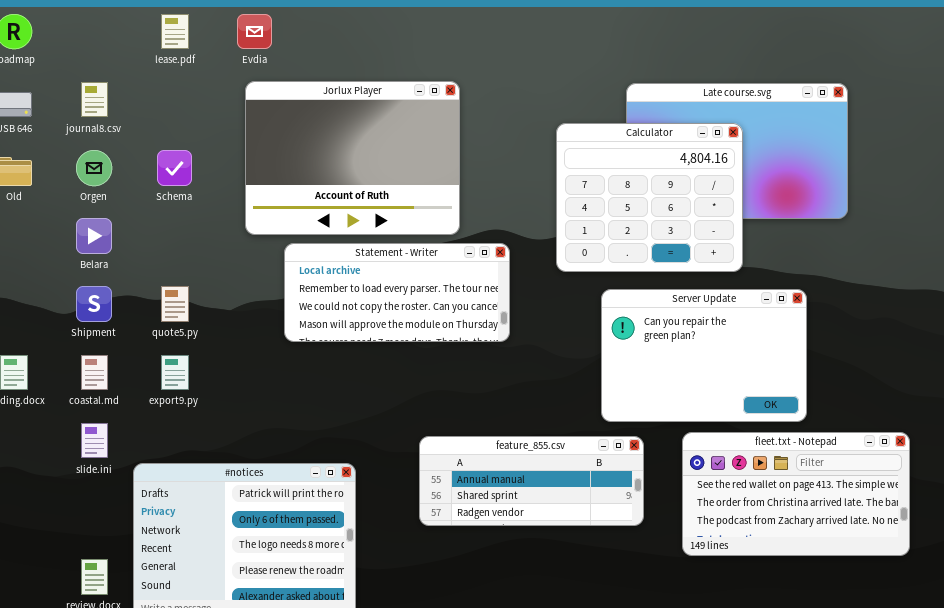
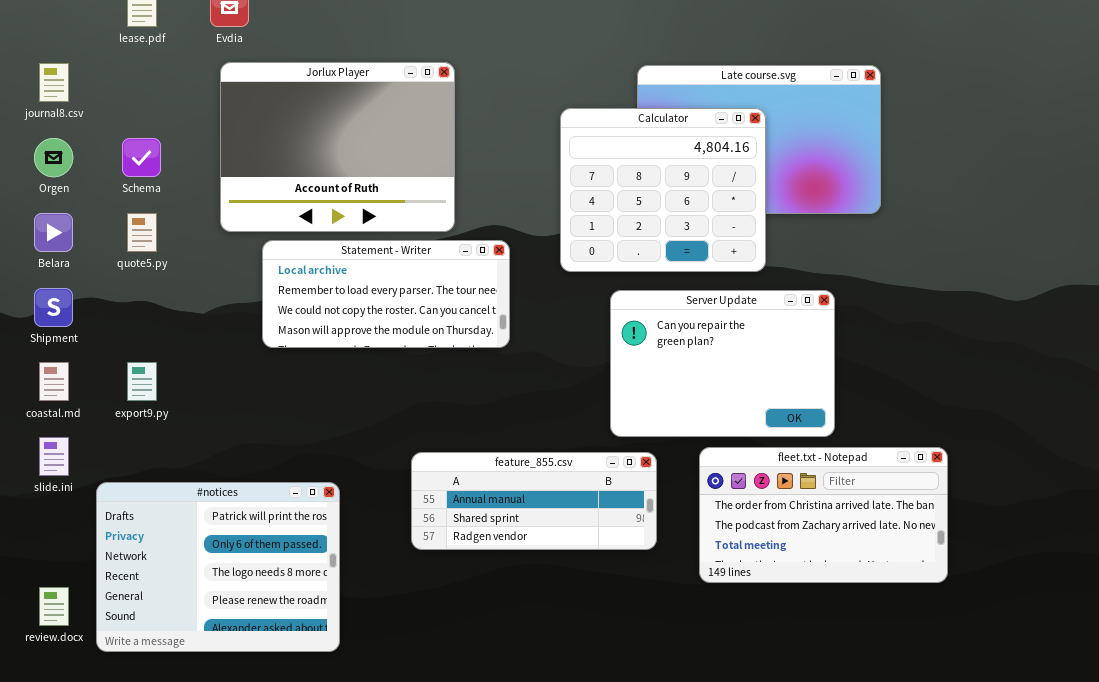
quote5.py: [161,286,189,322] -> [127,213,157,252], moved
fleet.txt - Notepad: [682,432,910,556] -> [699,447,948,583], scrolled down 1 row

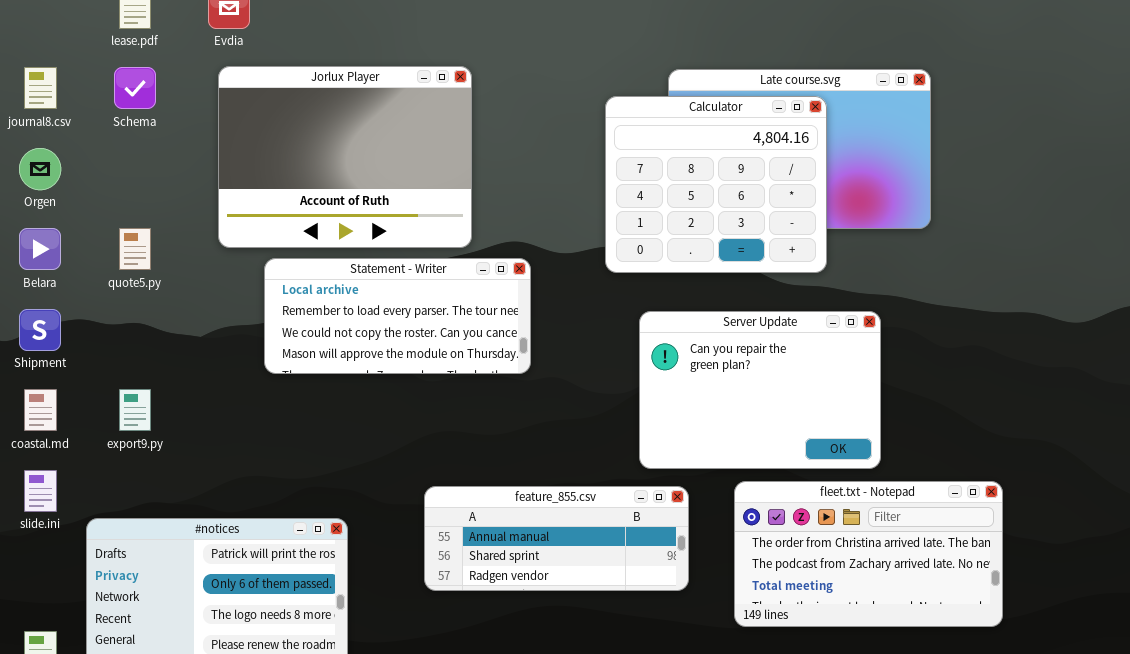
Calculator: [560,108,766,272] -> [605,96,827,273], moved
Schema: [122,138,161,177] -> [114,67,156,109], moved

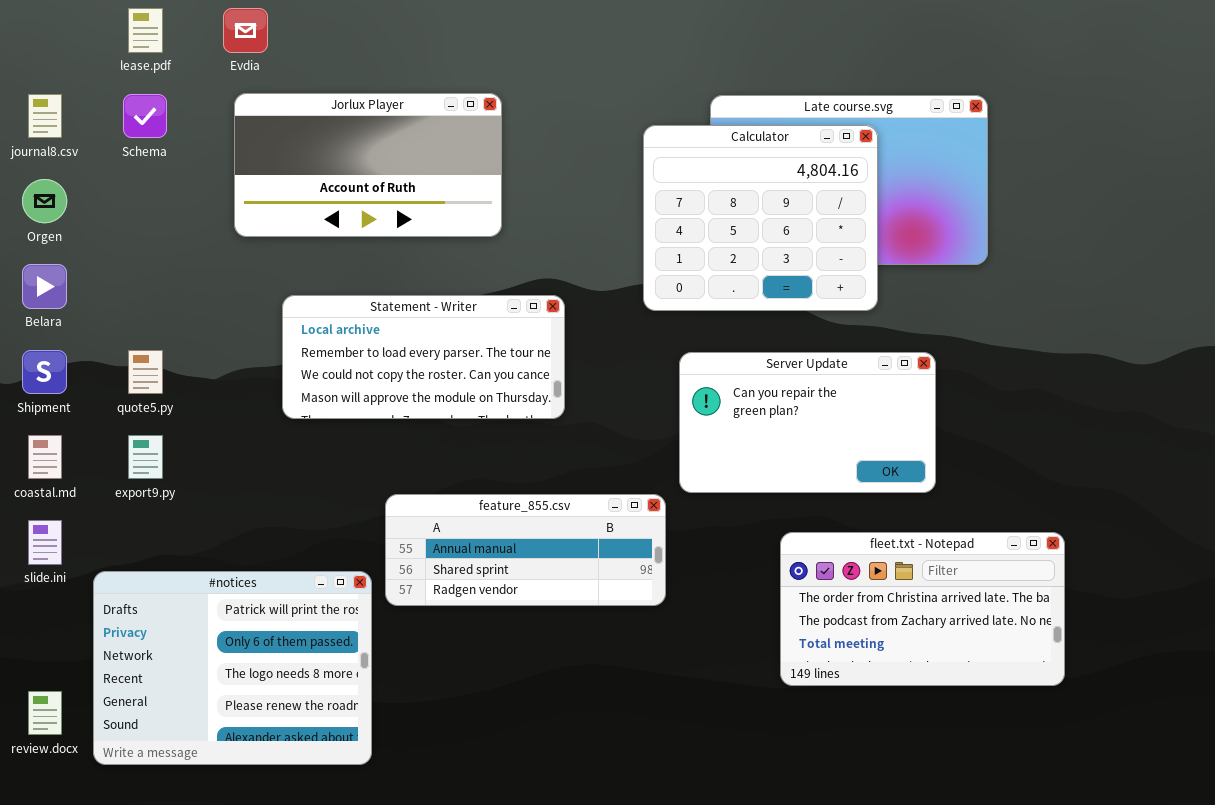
Jorlux Player: [218,66,472,248] -> [234,93,502,237], resized
quote5.py: [119,228,151,270] -> [128,350,163,394], moved
Server Update: [639,311,881,469] -> [679,352,936,493], resized
feature_855.csv: [424,486,689,591] -> [385,494,666,606], moved

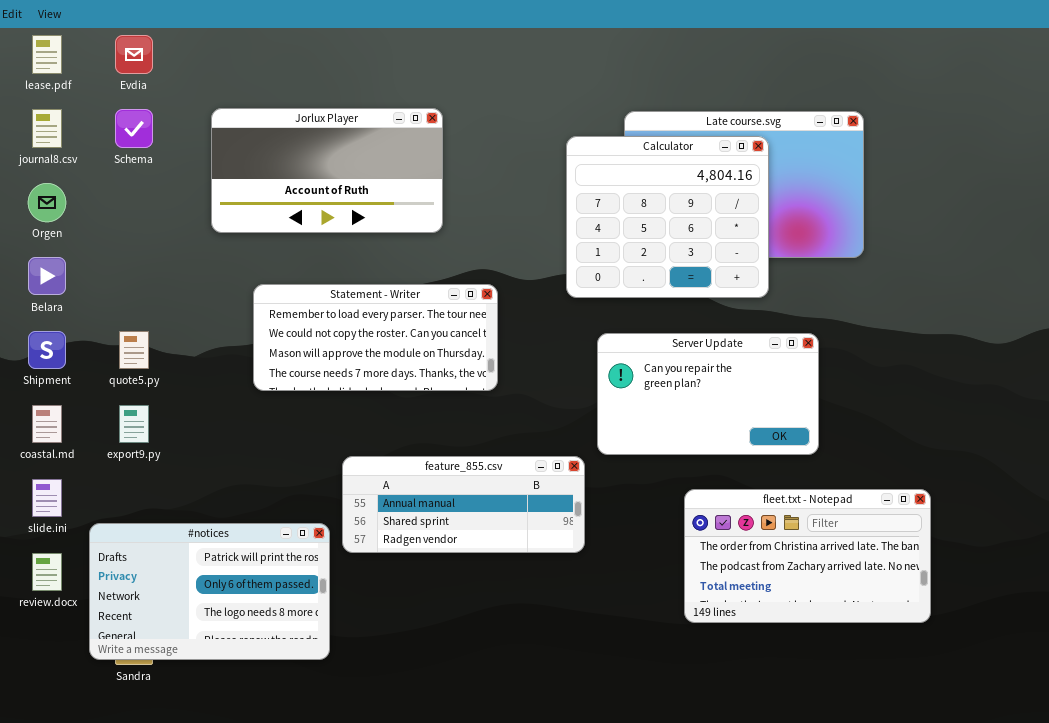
lease.pdf: [128,8,163,53] -> [32,35,62,74], moved
Evdia: [223,8,268,53] -> [115,35,153,74], moved
Statement - Writer: [282,295,565,419] -> [253,284,498,391], scrolled down 1 row
#notices: [93,571,372,765] -> [89,523,330,660], resized
review.docx: [28,691,62,735] -> [32,553,62,591], moved

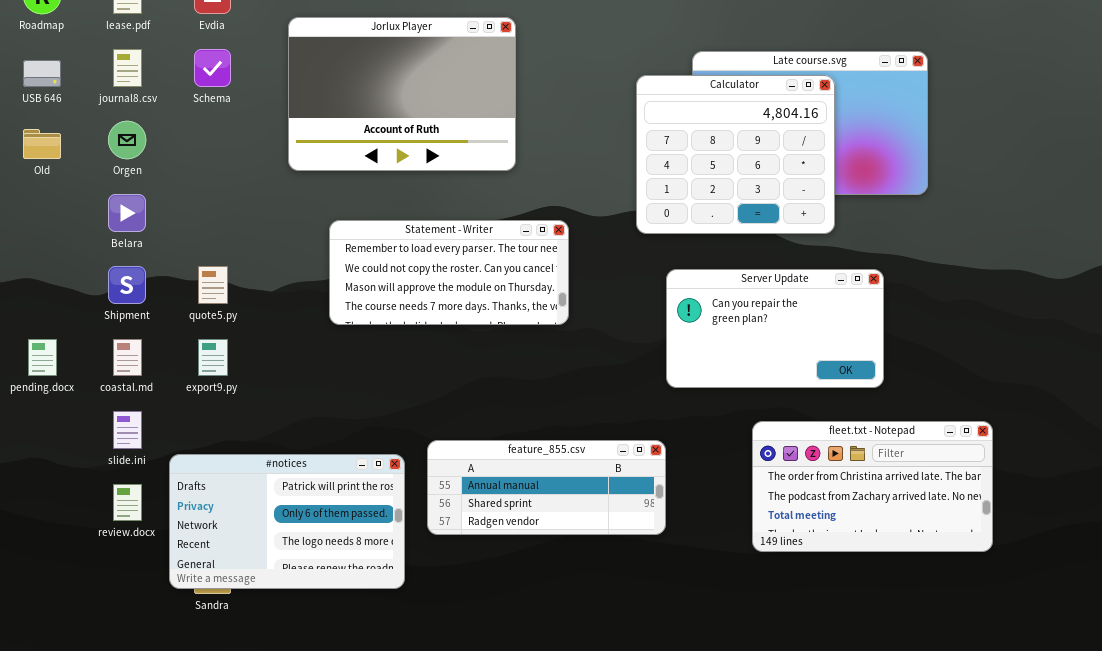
Jorlux Player: [211,108,443,233] -> [288,17,516,171], resized
feature_855.csv: [342,456,585,553] -> [427,440,666,535], moved

